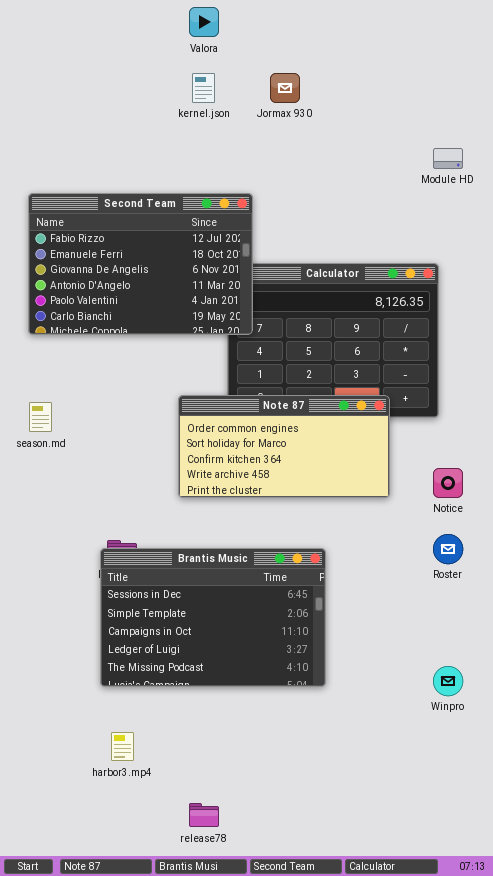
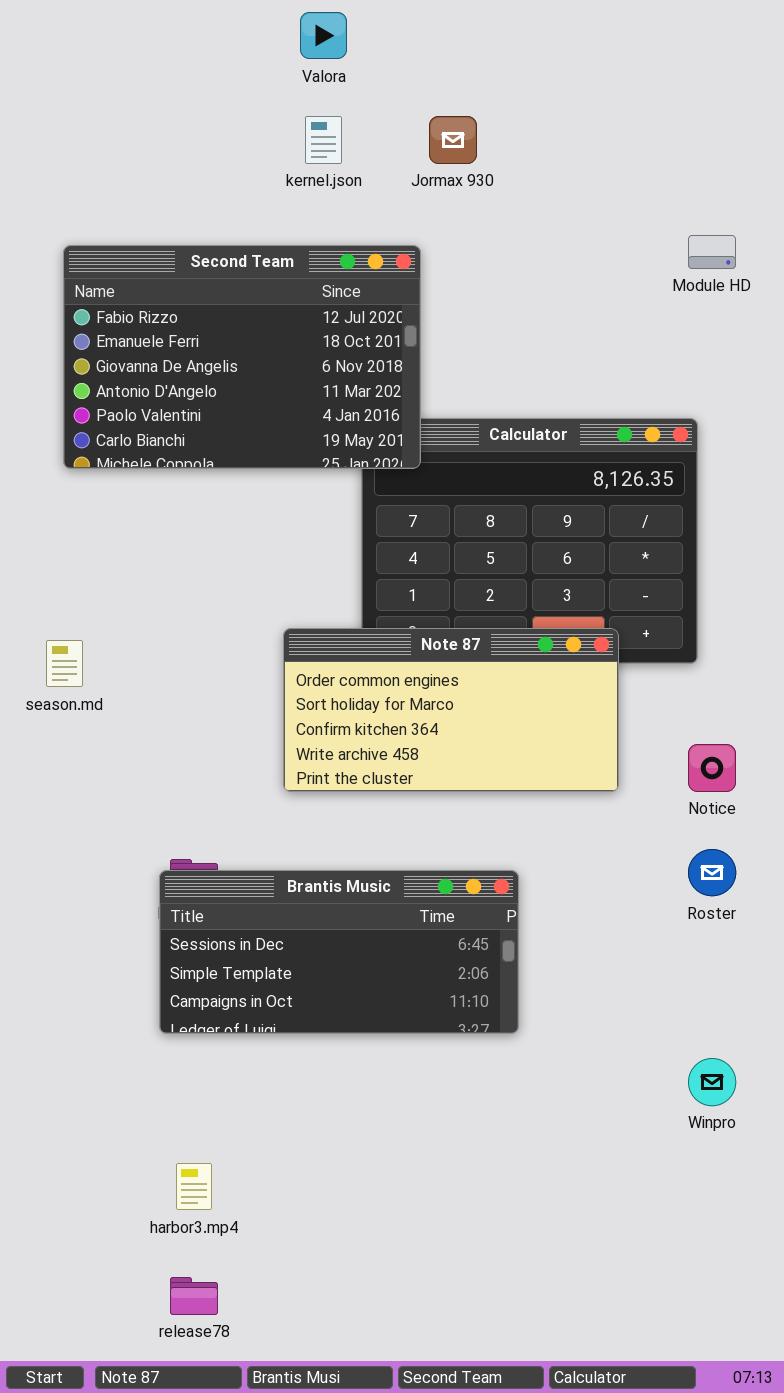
Second Team: [28,193,253,335] -> [63,245,421,469], moved
Brantis Music: [100,548,326,687] -> [159,870,519,1034], resized
release78: [189,803,219,827] -> [170,1277,218,1315], moved

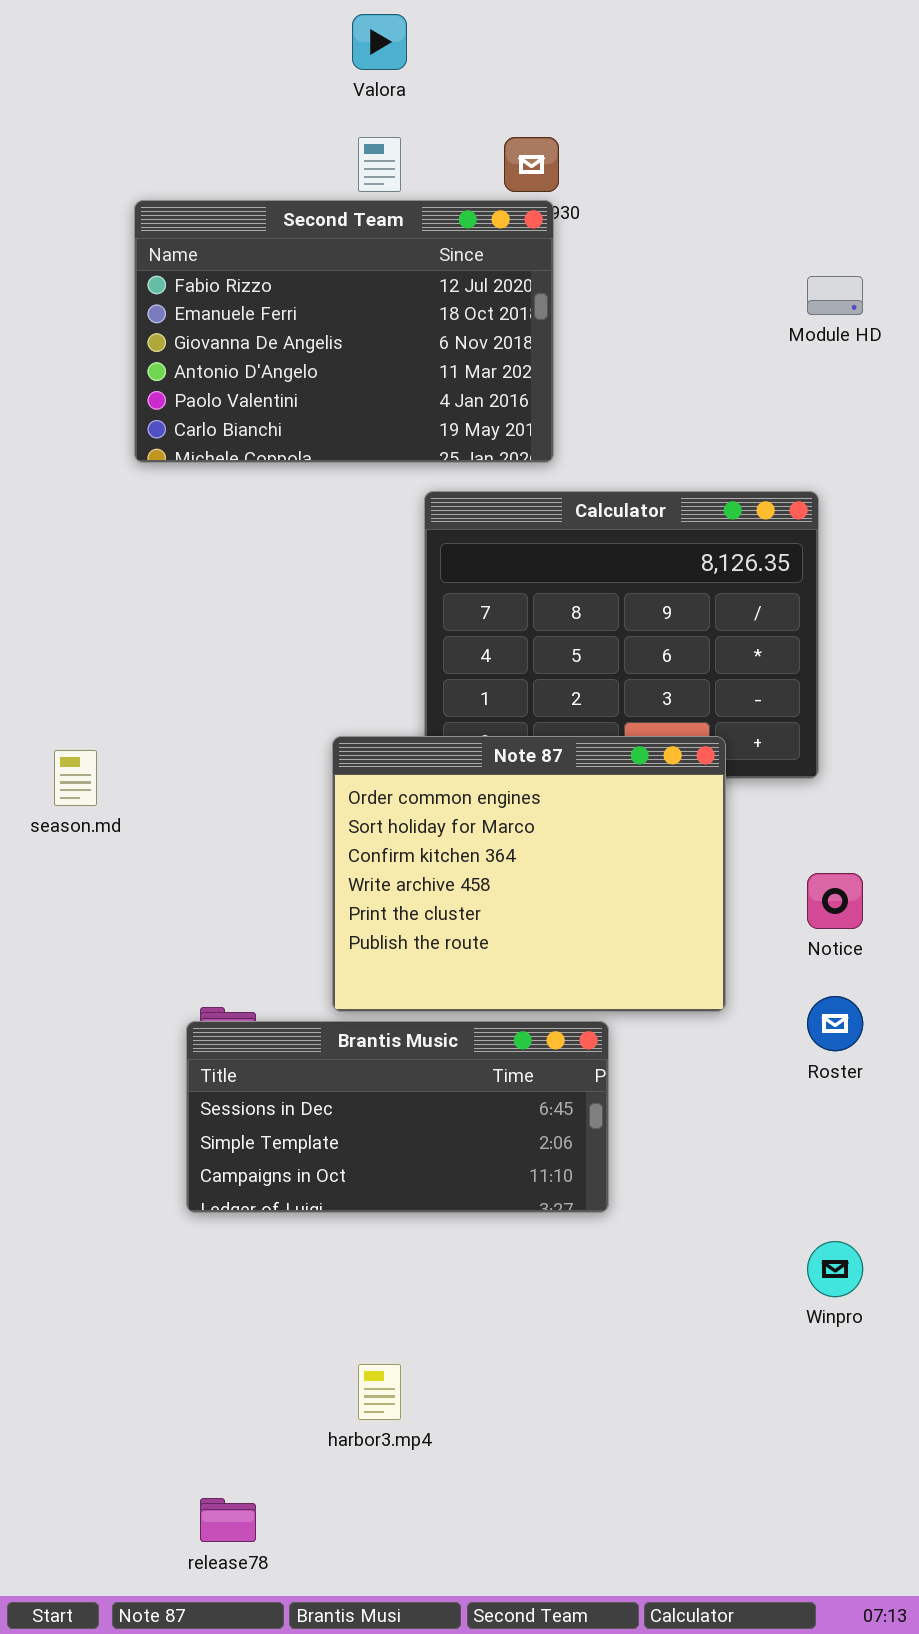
Second Team: [63,245,421,469] -> [134,200,554,463], moved
Note 87: [283,628,619,792] -> [332,736,726,1012], resized
harbor3.mp4: [176,1163,212,1210] -> [358,1364,401,1420], moved

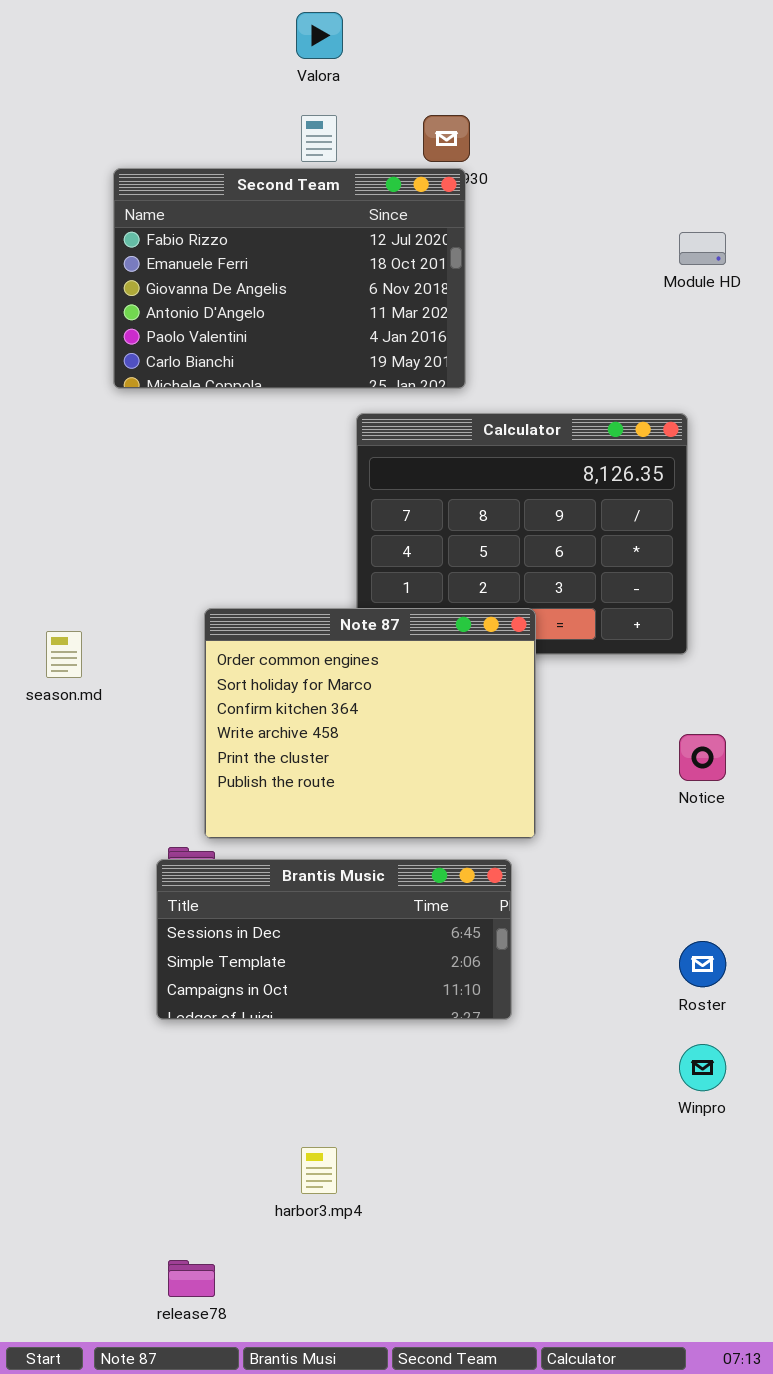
Note 87: [332,736,726,1012] -> [204,608,536,839], moved
Roster: [807,996,863,1051] -> [679,941,726,987], moved

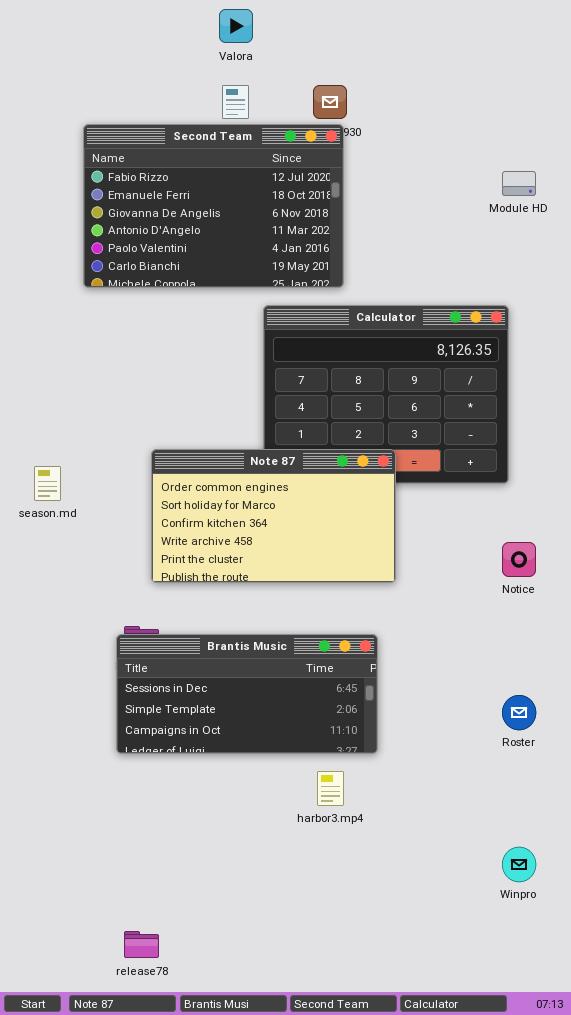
Note 87: [204,608,536,839] -> [151,449,396,583], resized
Winpro: [679,1044,726,1091] -> [502,847,536,882], moved
harbor3.mp4: [301,1147,337,1194] -> [317,771,344,806], moved

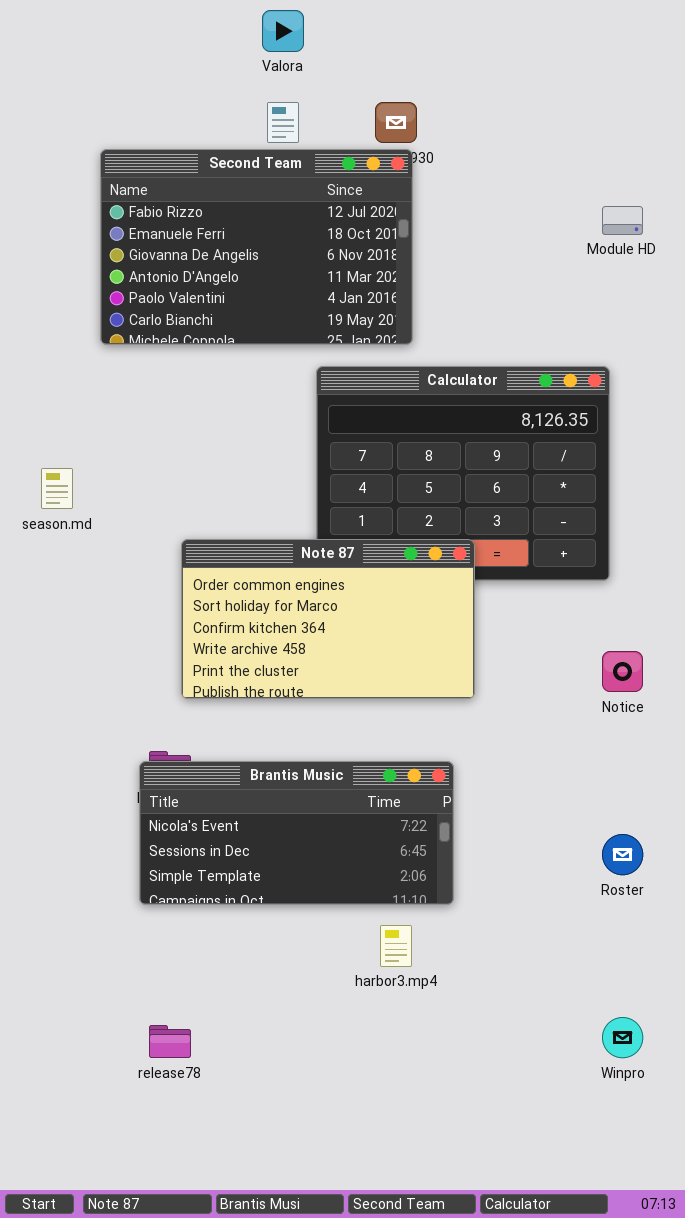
season.md: [34,466,61,501] -> [41,468,73,509], moved
Brantis Music: [116,634,378,754] -> [139,761,454,905], scrolled up 1 row
release78: [124,931,159,958] -> [149,1025,191,1058], moved

